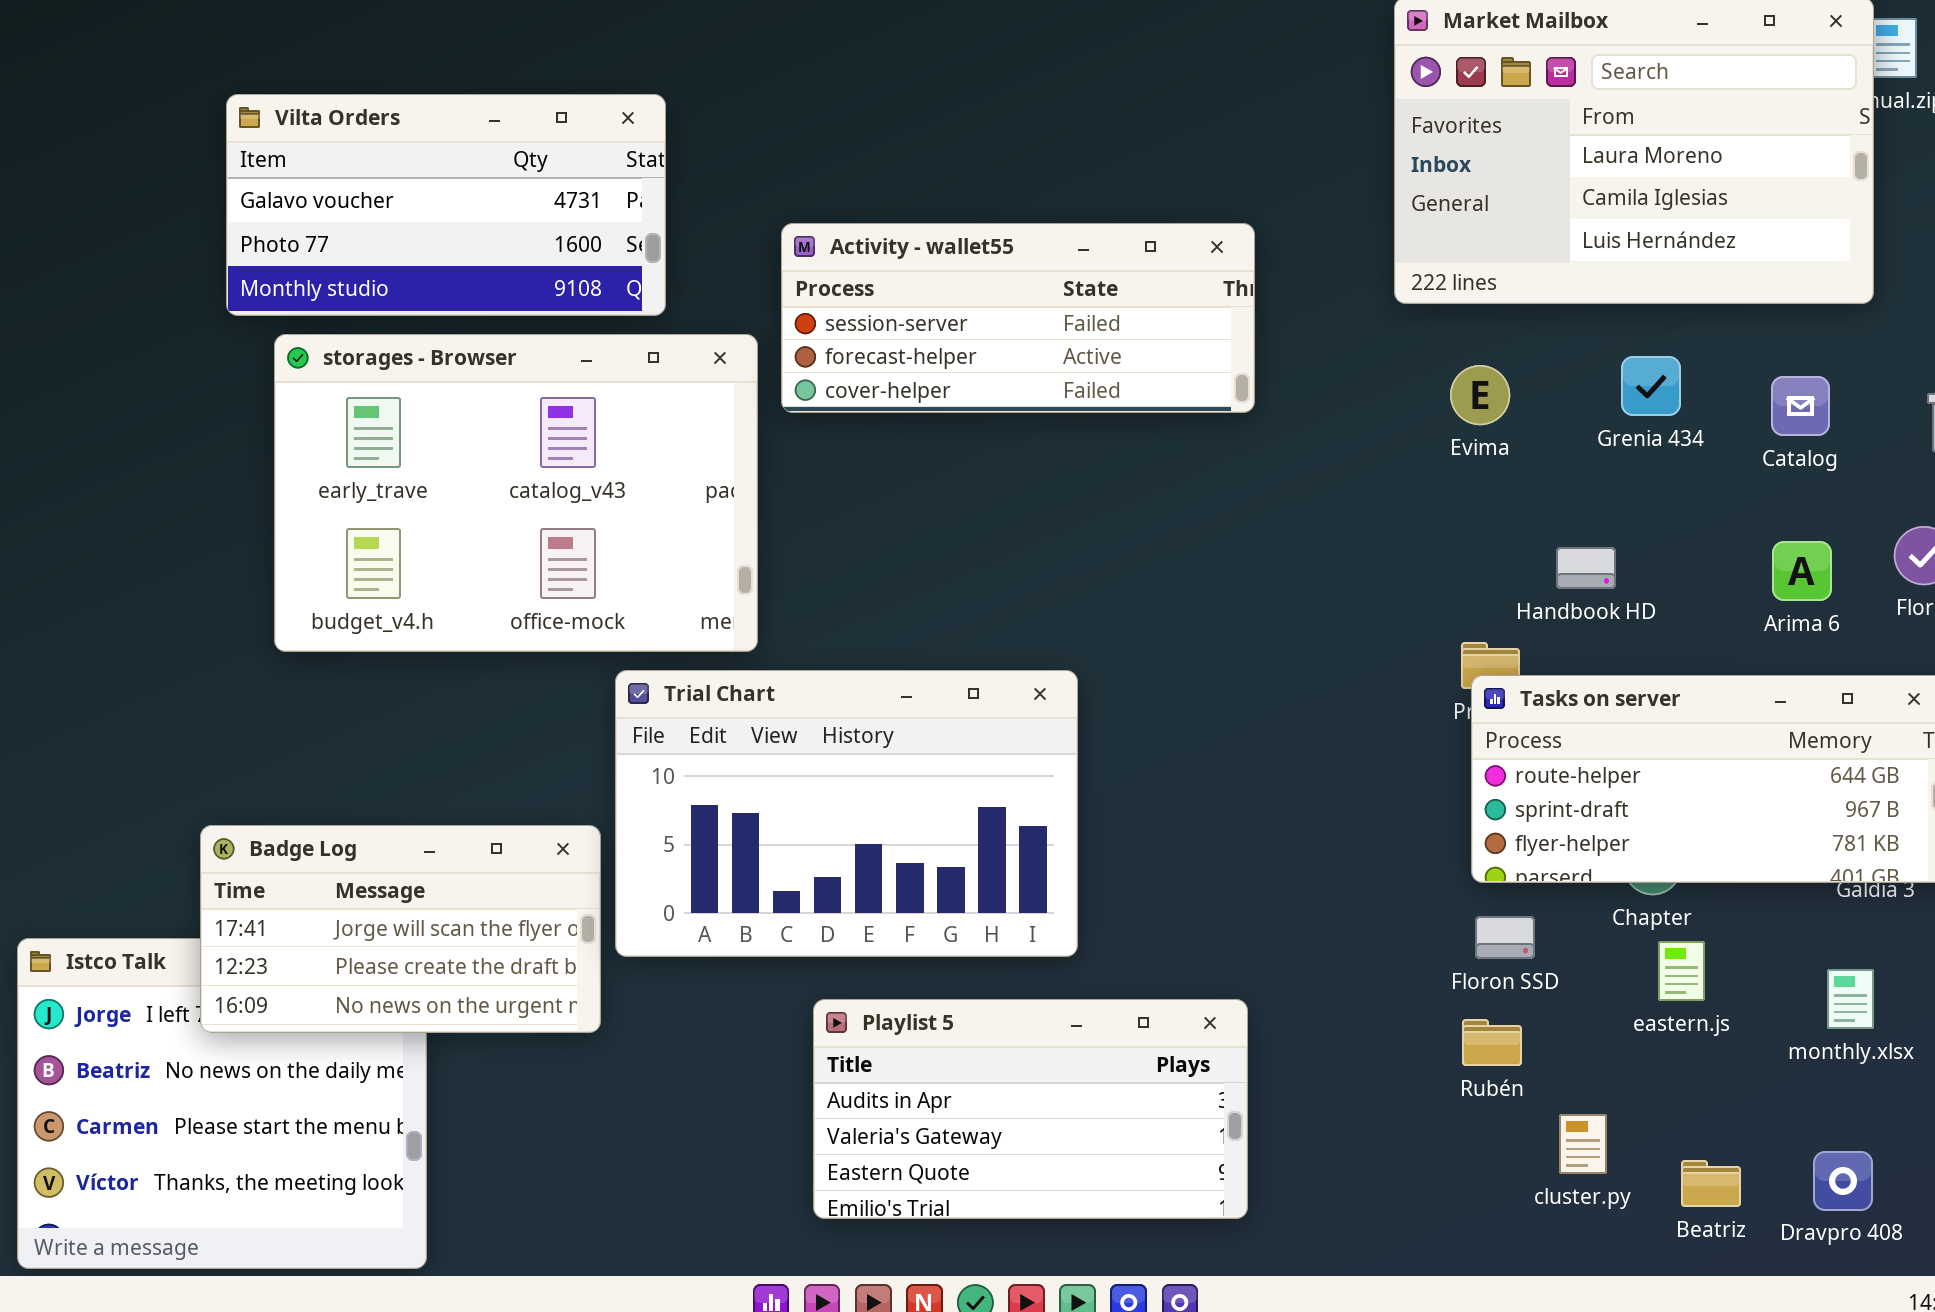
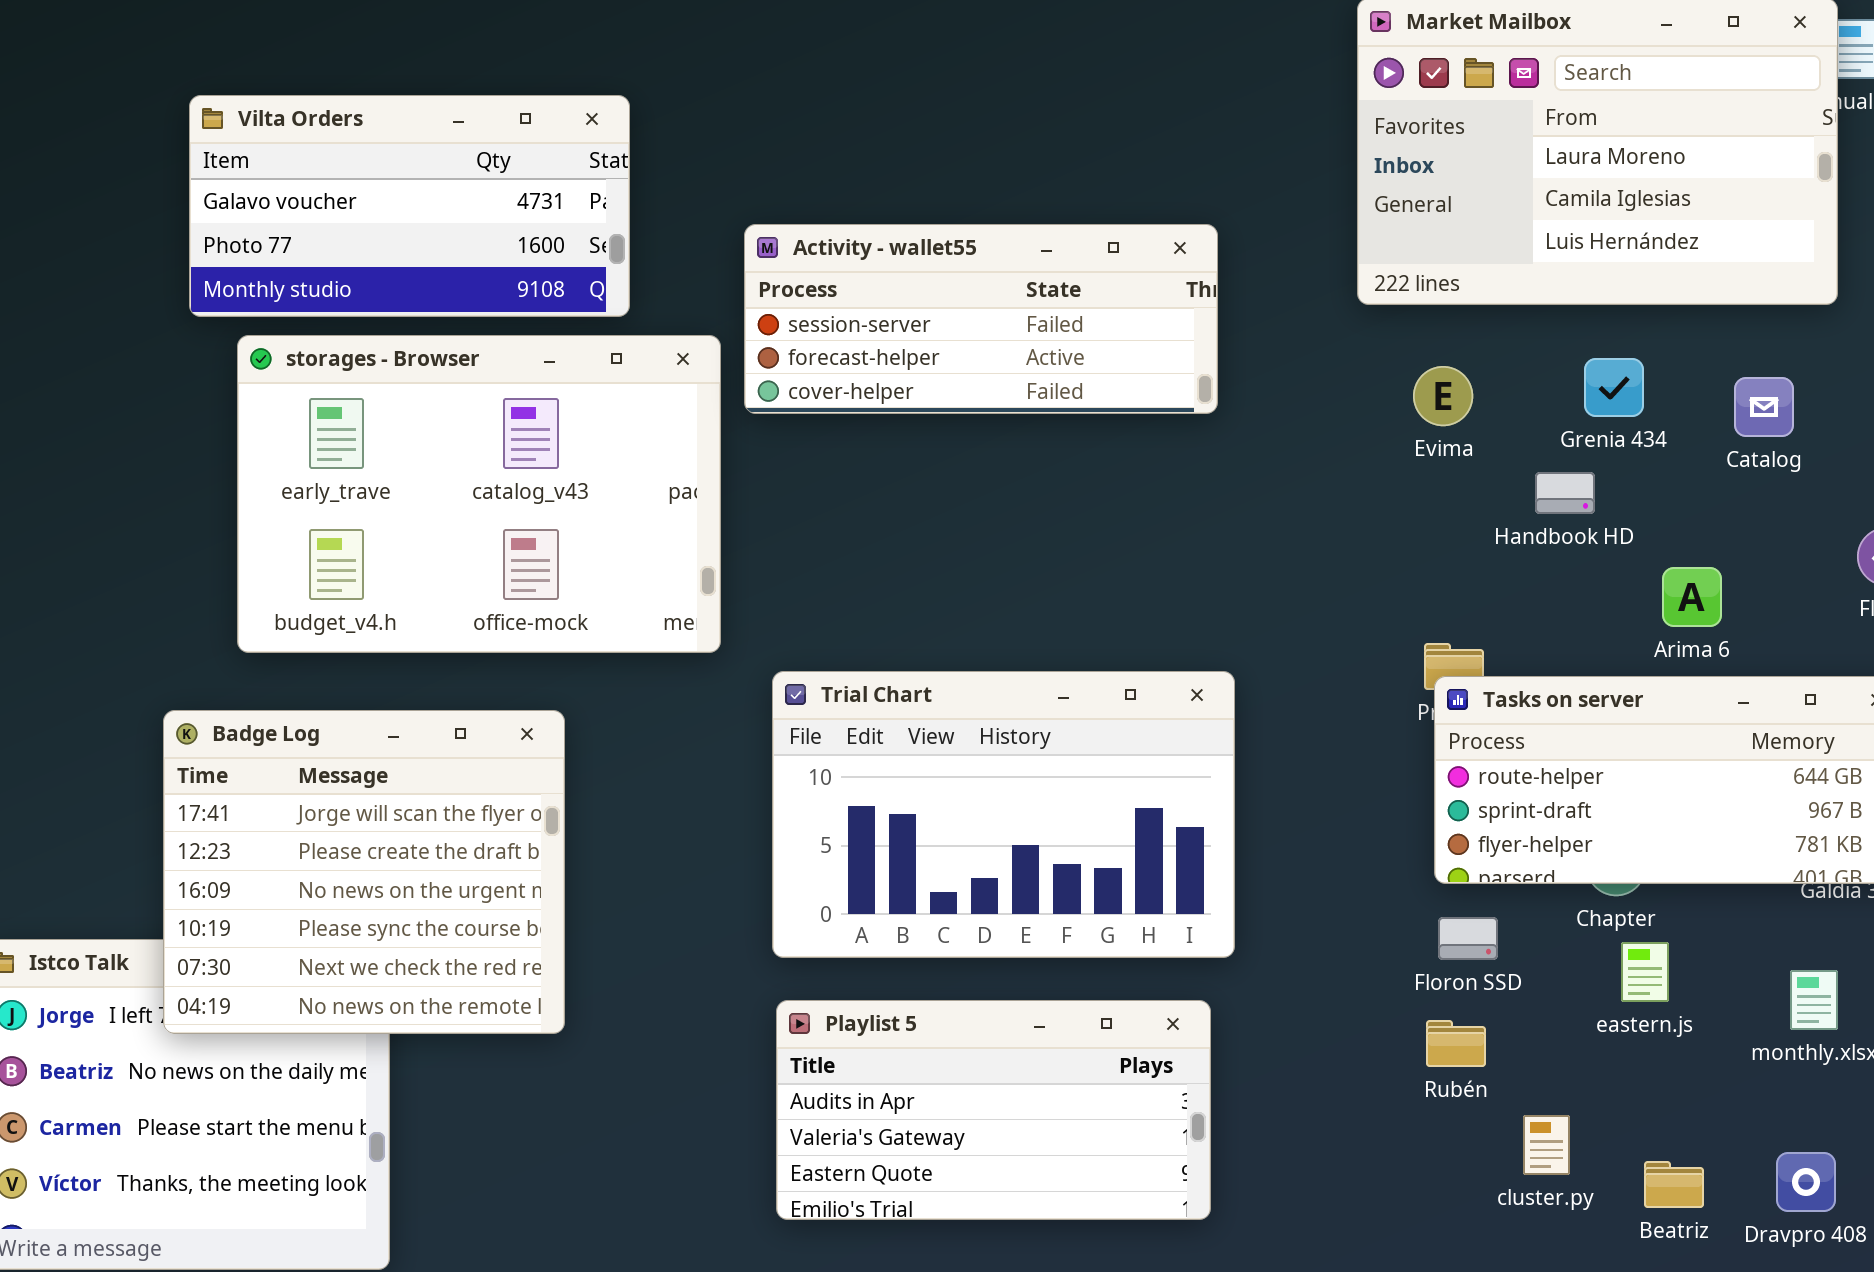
Arima 6: [1772,541,1832,601] -> [1662,567,1722,627], moved
Handbook HD: [1556,547,1616,589] -> [1535,472,1595,514], moved
Trial Chart: [615,670,1078,957] -> [772,671,1235,958], moved
Badge Log: [200,825,601,1033] -> [163,710,565,1034], resized

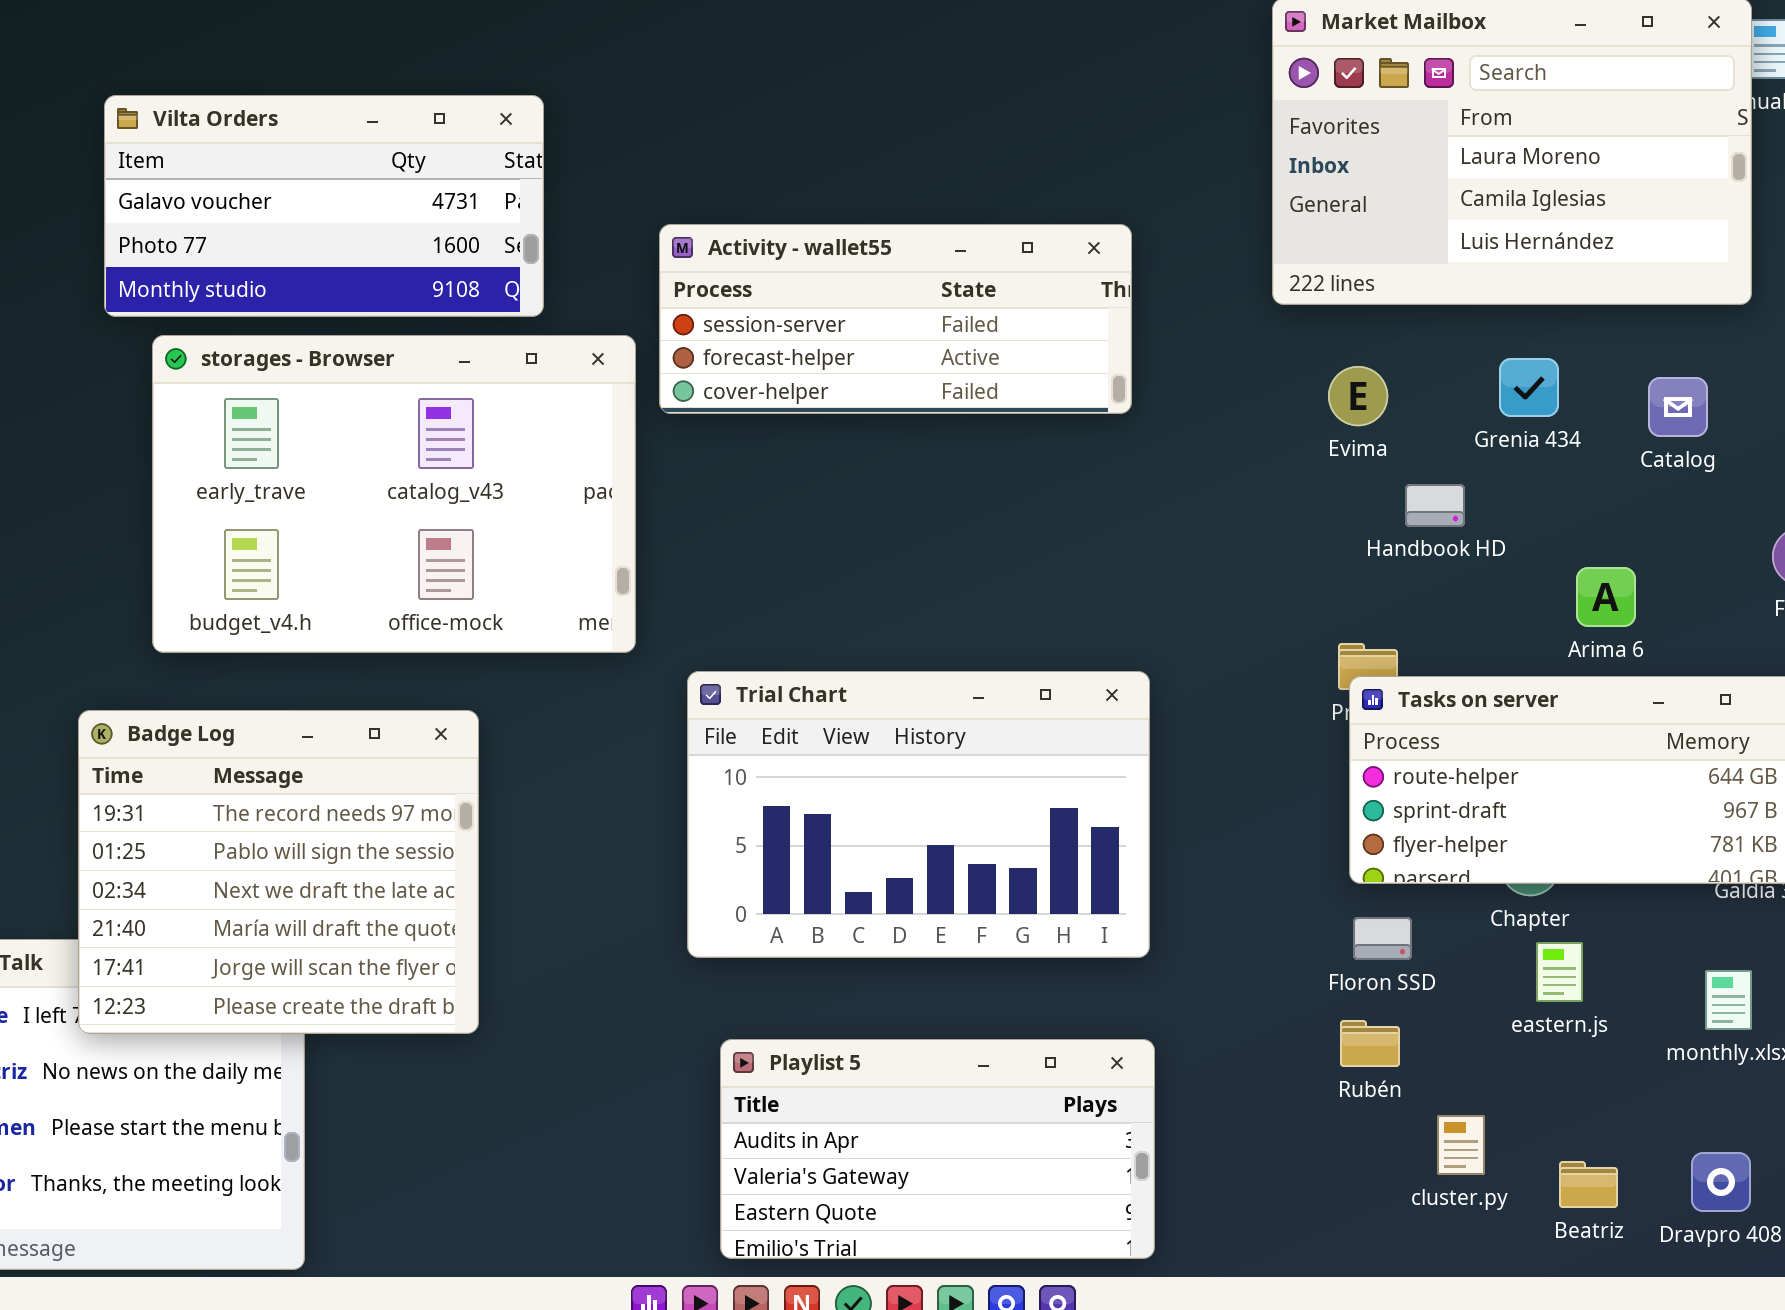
Handbook HD: [1535,472,1595,514] -> [1405,484,1465,527], moved
Badge Log: [163,710,565,1034] -> [78,710,479,1034], scrolled up 4 rows
Playlist 5: [776,1000,1211,1220] -> [720,1039,1155,1259], moved

